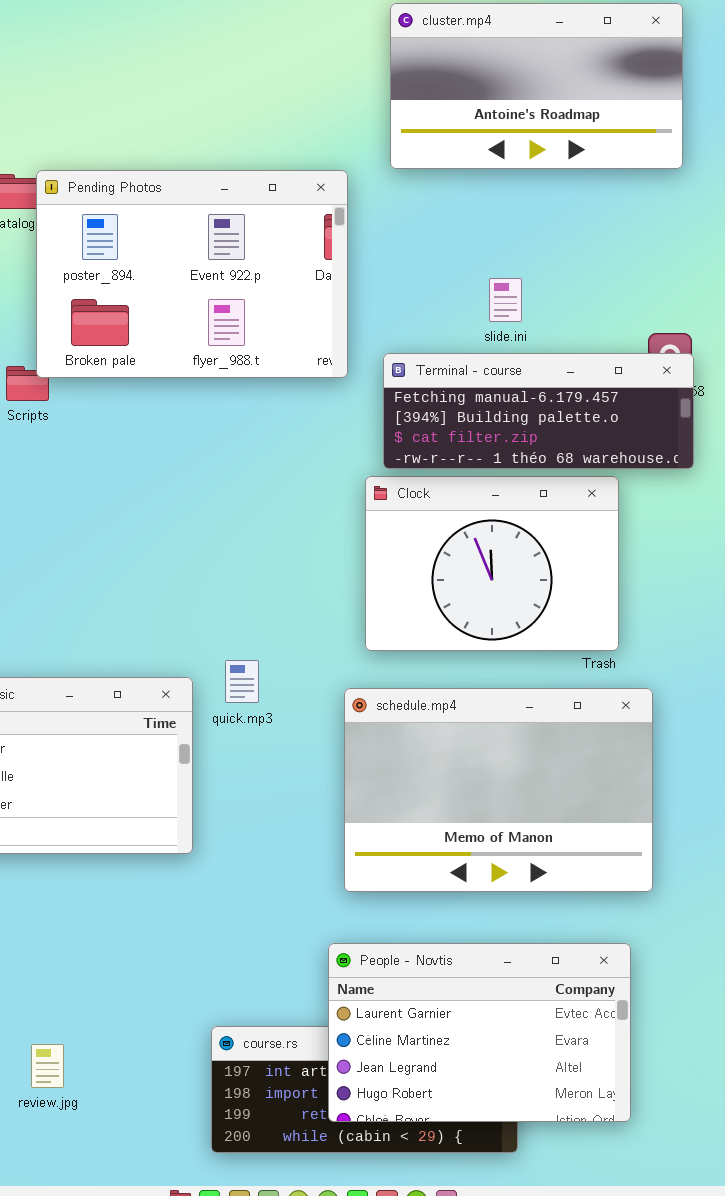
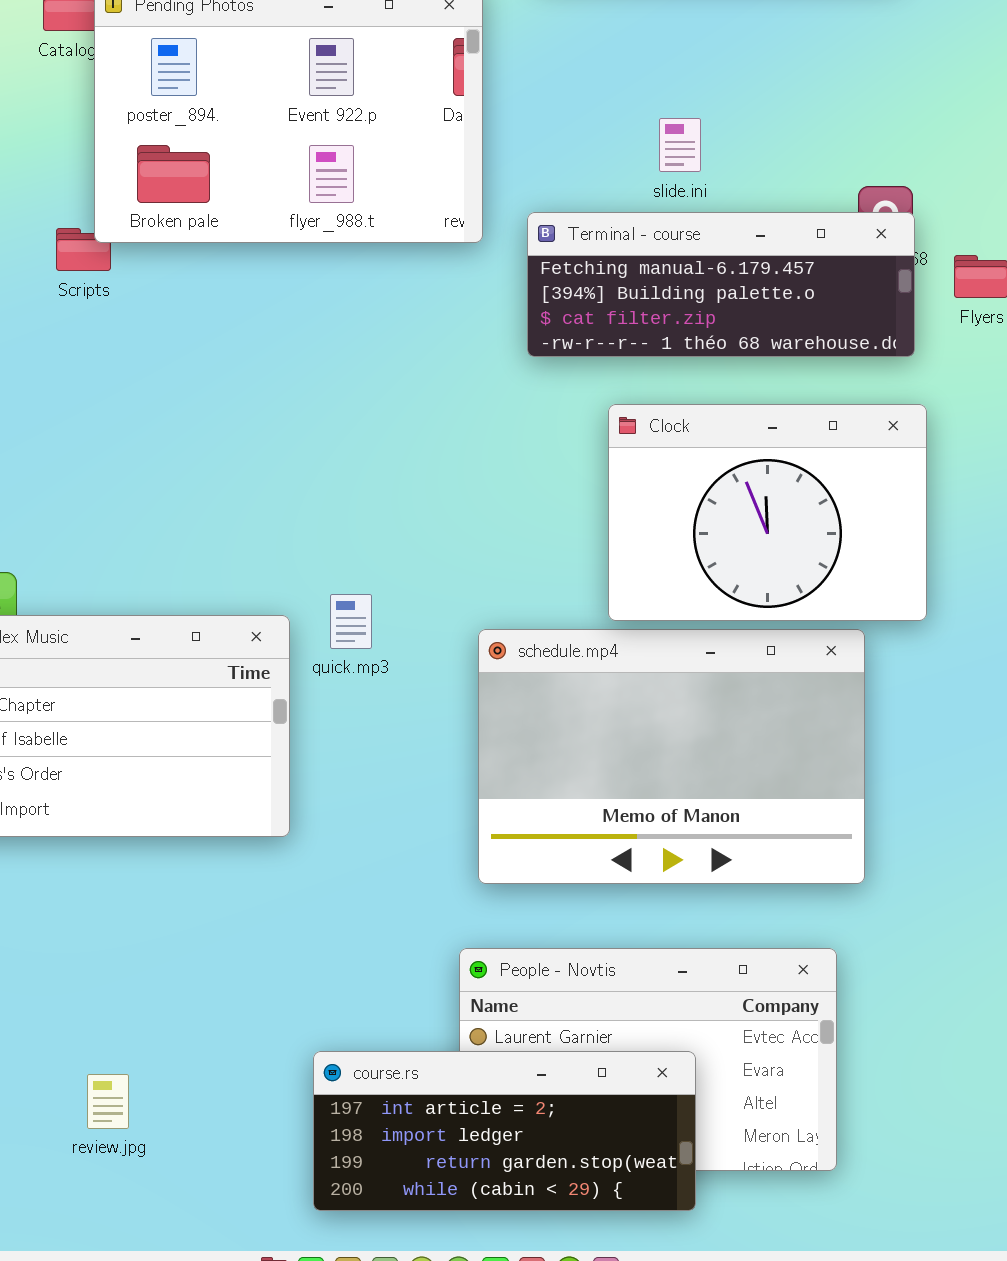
Clock: [365,476,619,651] -> [608,404,927,621], moved
course.rs: [211,1026,518,1153] -> [313,1051,696,1211], raised

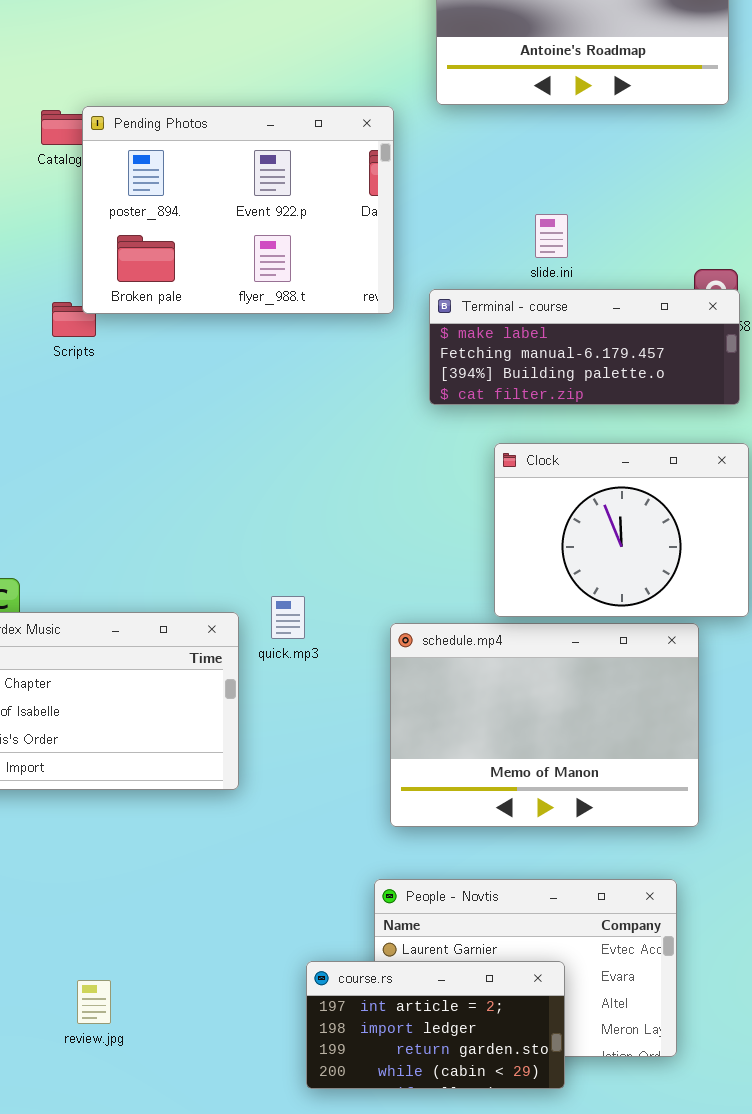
Terminal - course: [527,212,915,357] -> [429,289,740,405], scrolled up 1 row
course.rs: [313,1051,696,1211] -> [306,961,565,1089], resized

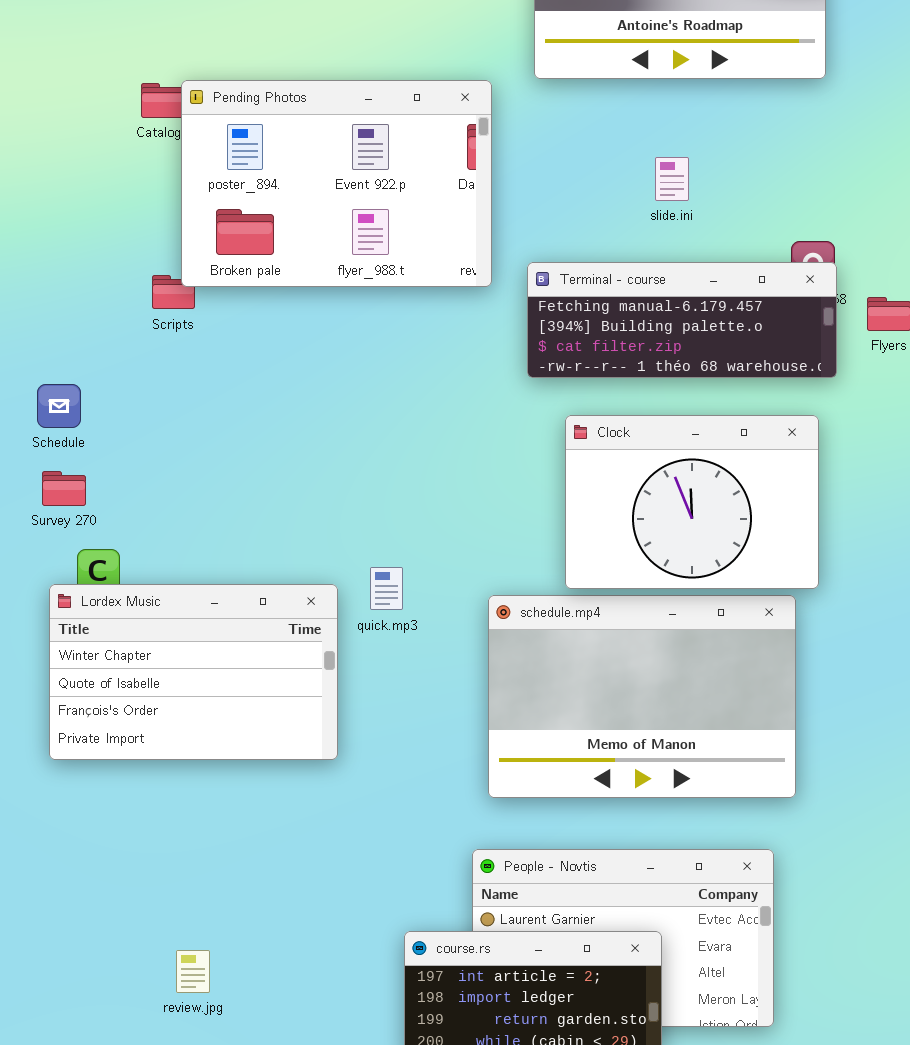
slide.ini: [535,214,568,258] -> [655,157,689,201], moved
Terminal - course: [429,289,740,405] -> [527,262,837,378], scrolled down 1 row
Clock: [494,443,749,617] -> [565,415,819,589], moved

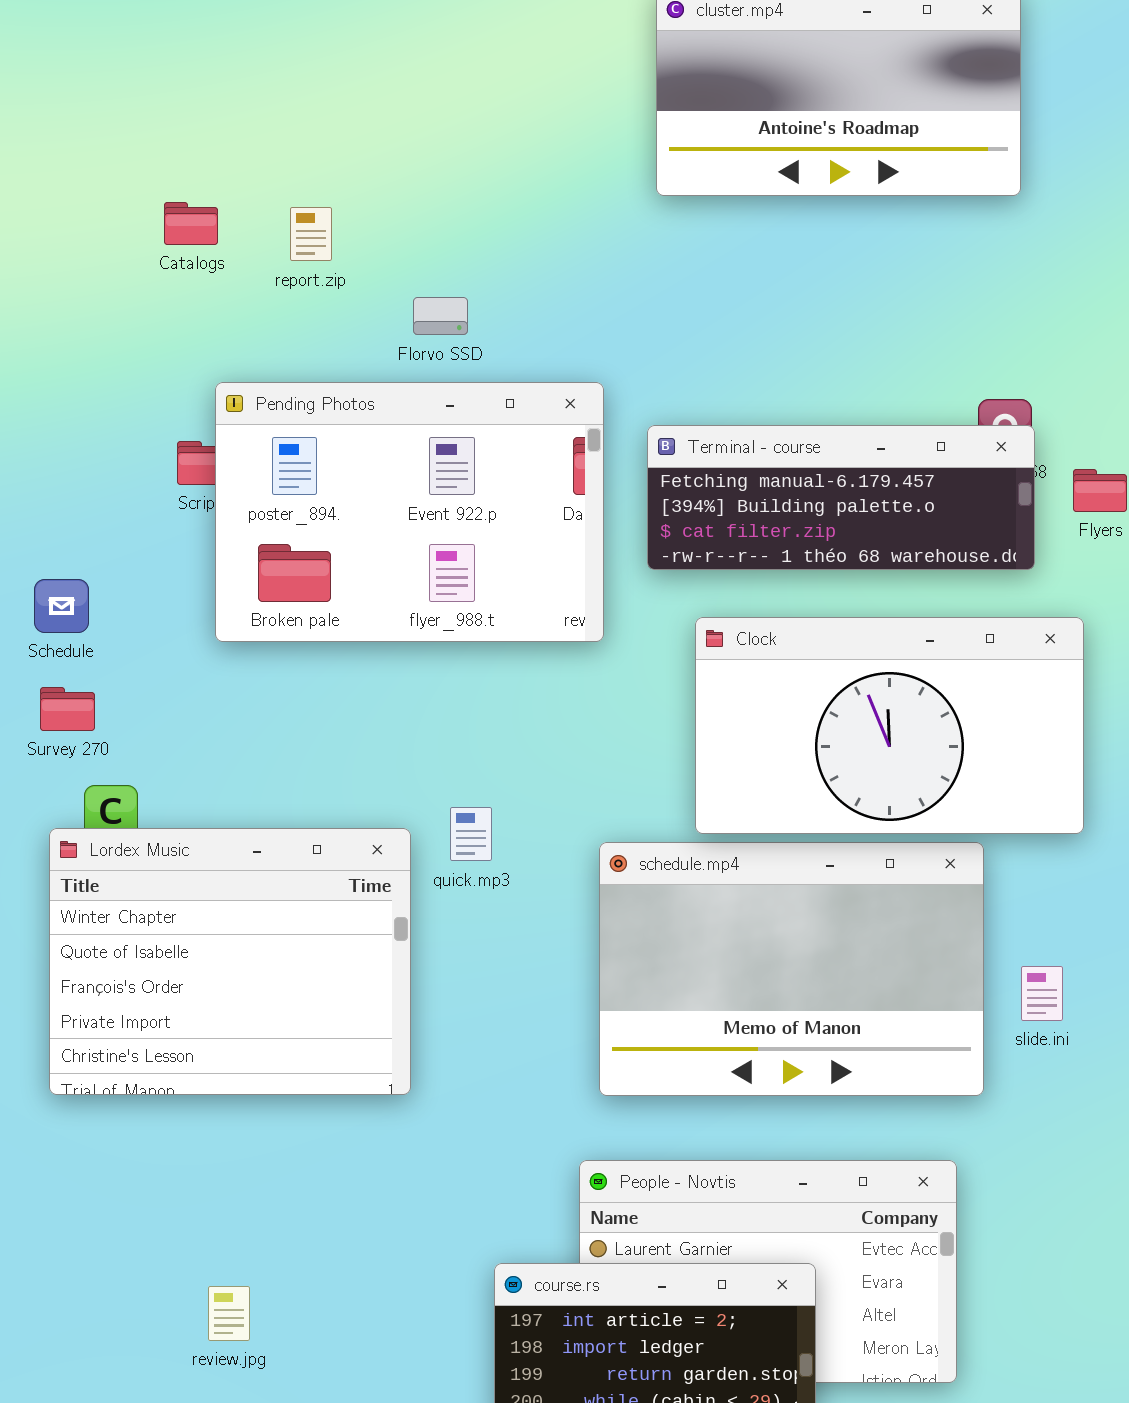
Pending Photos: [181,80,492,287] -> [215,382,604,642], moved
slide.ini: [655,157,689,201] -> [1021,966,1063,1021], moved
Clock: [565,415,819,589] -> [695,617,1084,834], resized
Lordex Music: [49,584,338,760] -> [49,828,411,1095], resized

